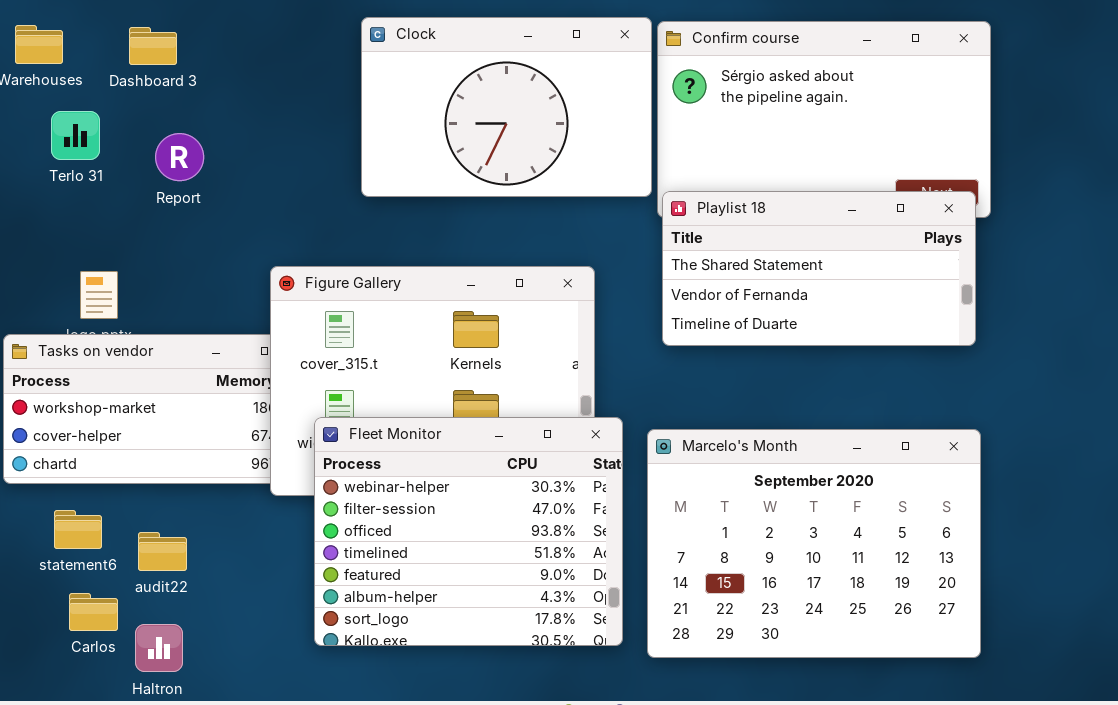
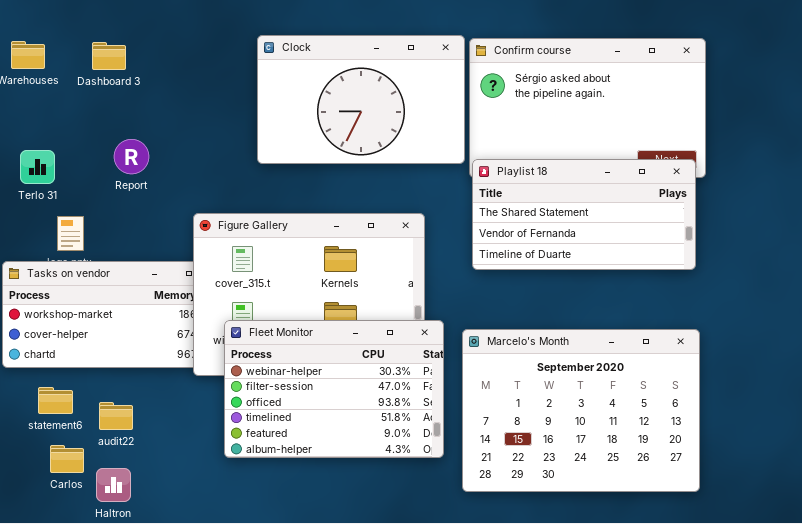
Terlo 31: [51,111,100,160] -> [20,150,55,184], moved
Report: [155,133,204,181] -> [114,139,149,174], moved
Fleet Monitor: [314,417,623,646] -> [224,320,444,458], resized

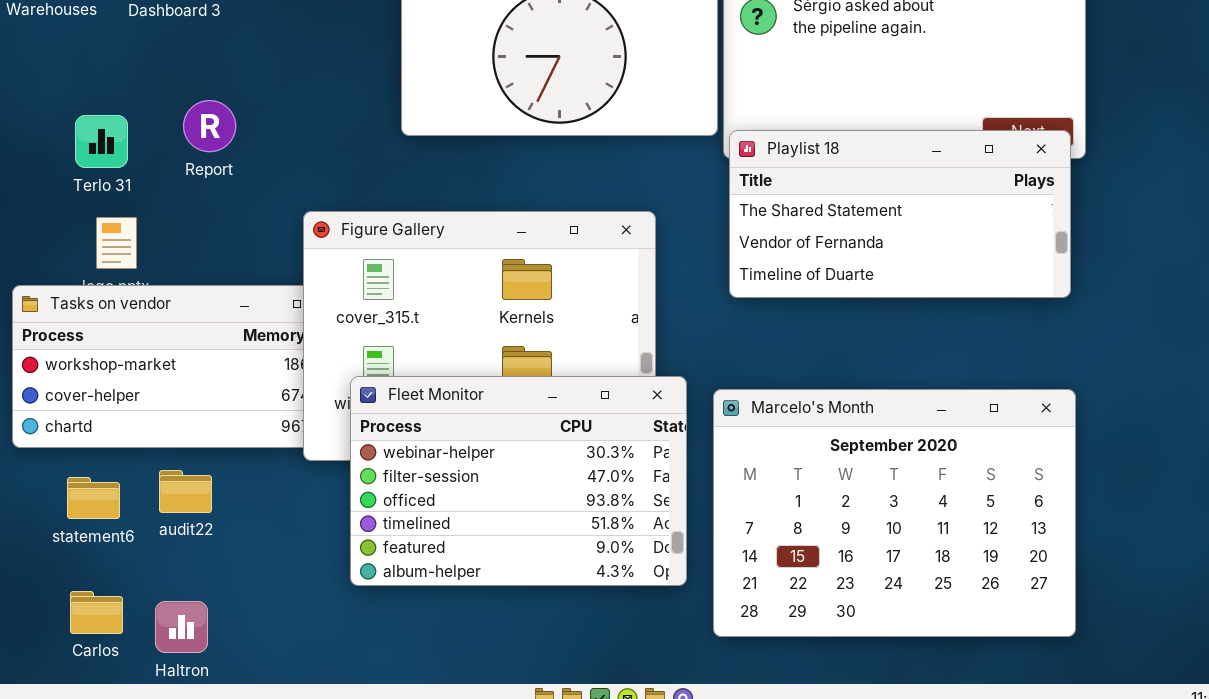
Terlo 31: [20,150,55,184] -> [75,115,128,168], moved
audit22: [99,402,133,430] -> [159,470,212,513], moved
Carlos: [50,445,84,473] -> [70,591,123,634], moved

